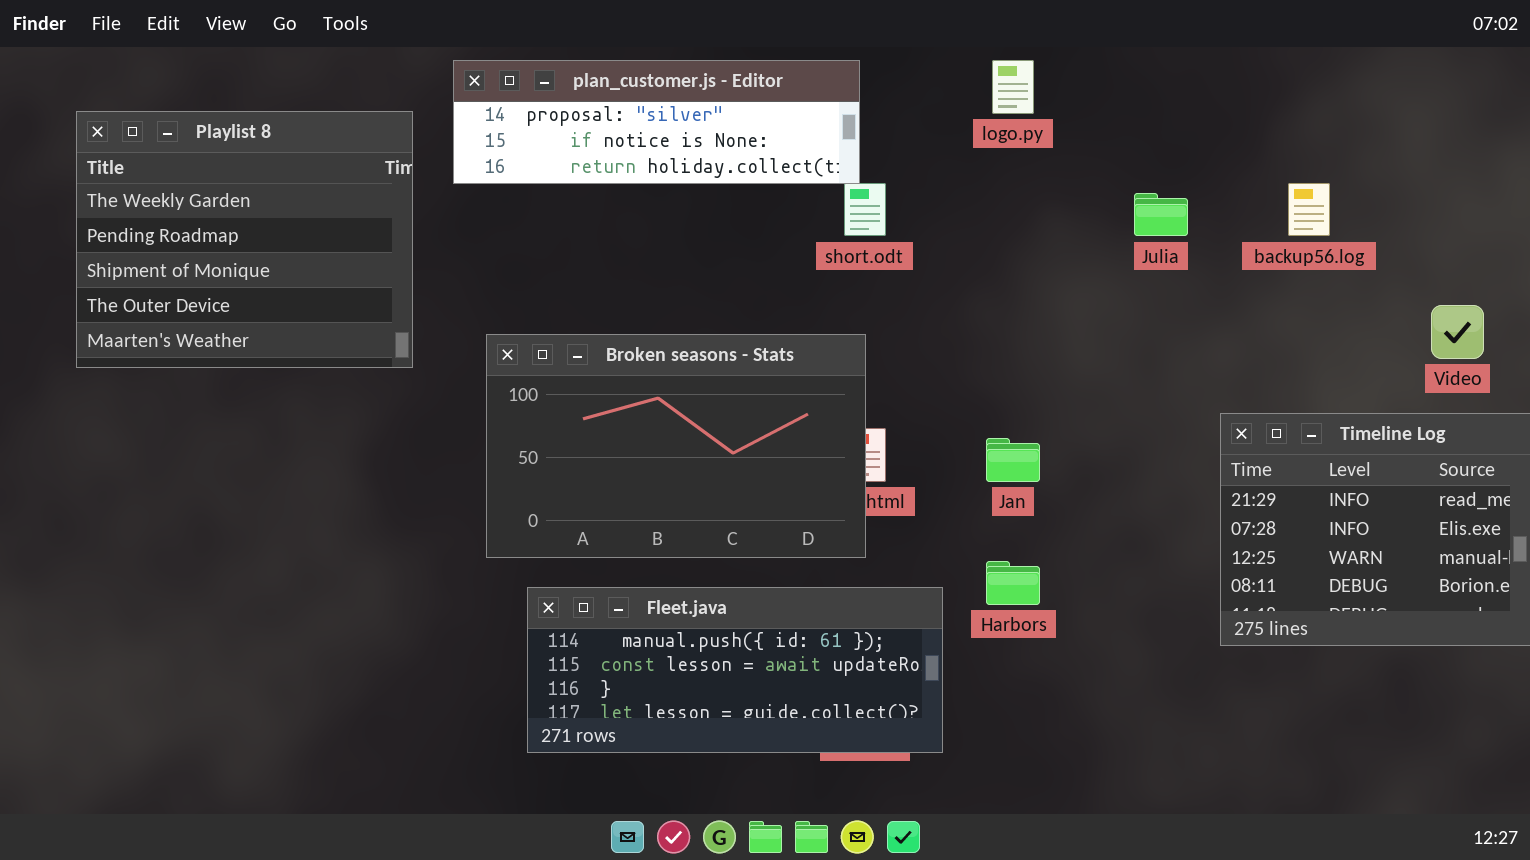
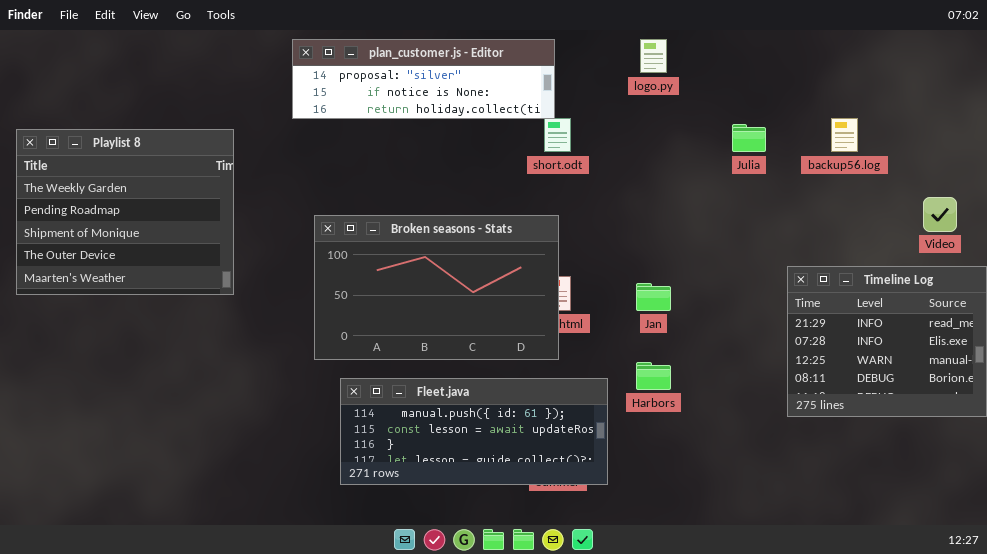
Playlist 8: [76,111,413,368] -> [16,129,234,295], moved

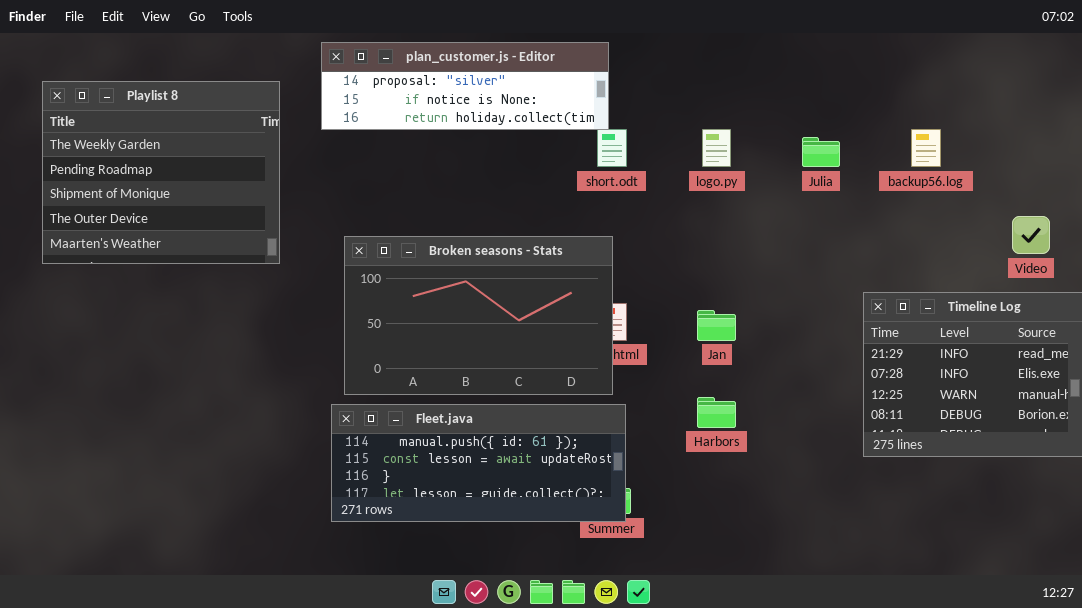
logo.py: [640,39,667,73] -> [702,129,731,167], moved
Playlist 8: [16,129,234,295] -> [42,81,280,264], moved
Fleet.java: [340,378,608,485] -> [331,404,626,522], moved

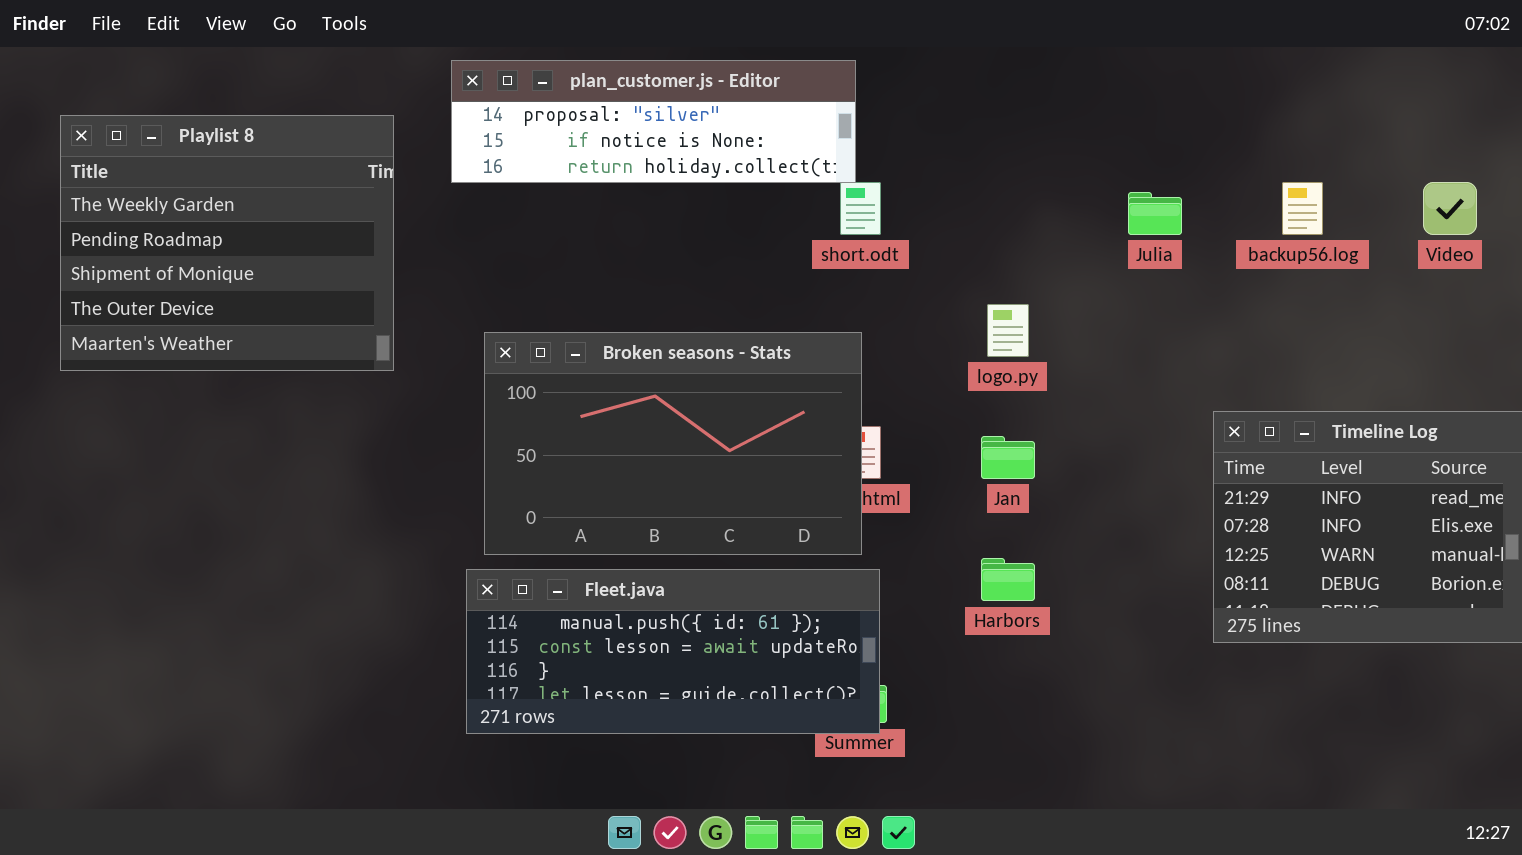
logo.py: [702,129,731,167] -> [987,304,1029,357], moved
Video: [1012,216,1050,254] -> [1423,182,1477,235], moved

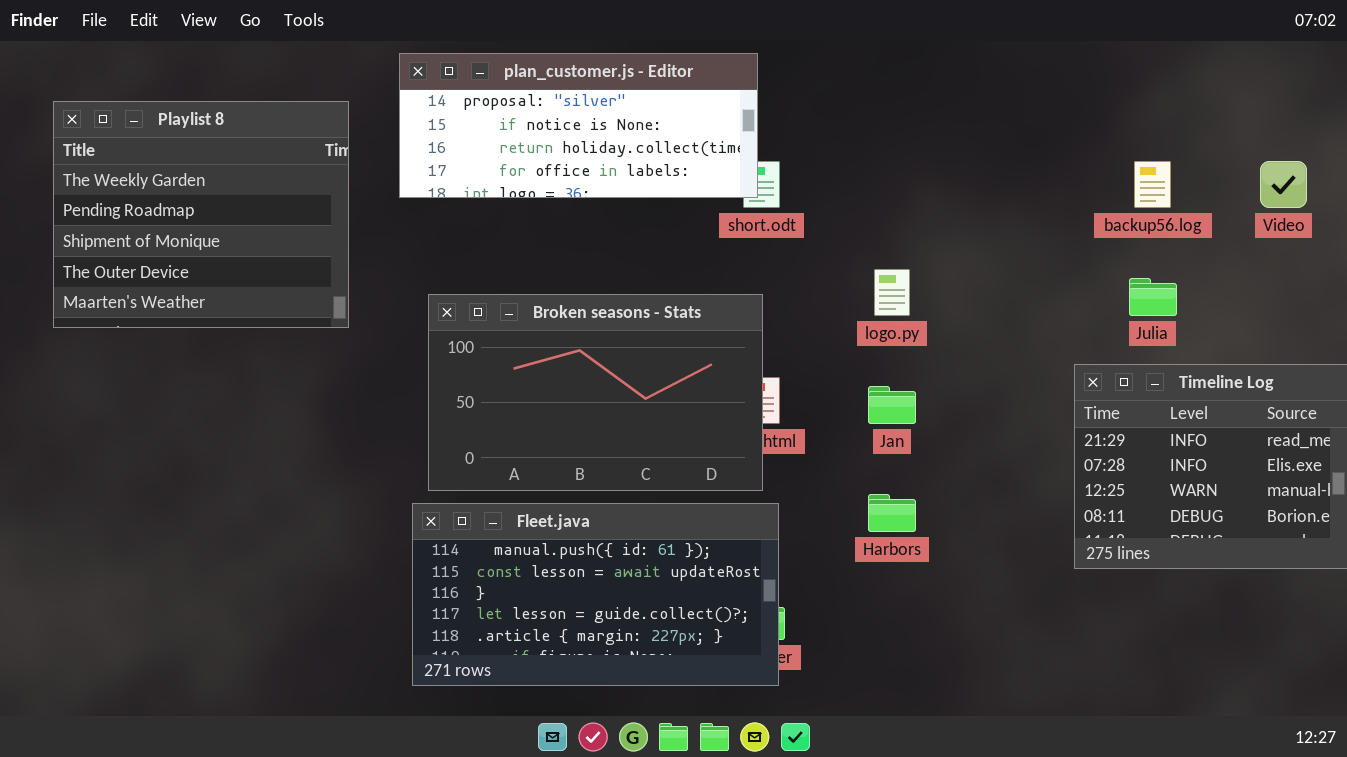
plan_customer.js - Editor: [451,60,856,183] -> [399,53,758,198], resized
Julia: [1128,192,1182,235] -> [1129,278,1177,316], moved
Fleet.java: [466,569,880,734] -> [412,503,779,686], resized

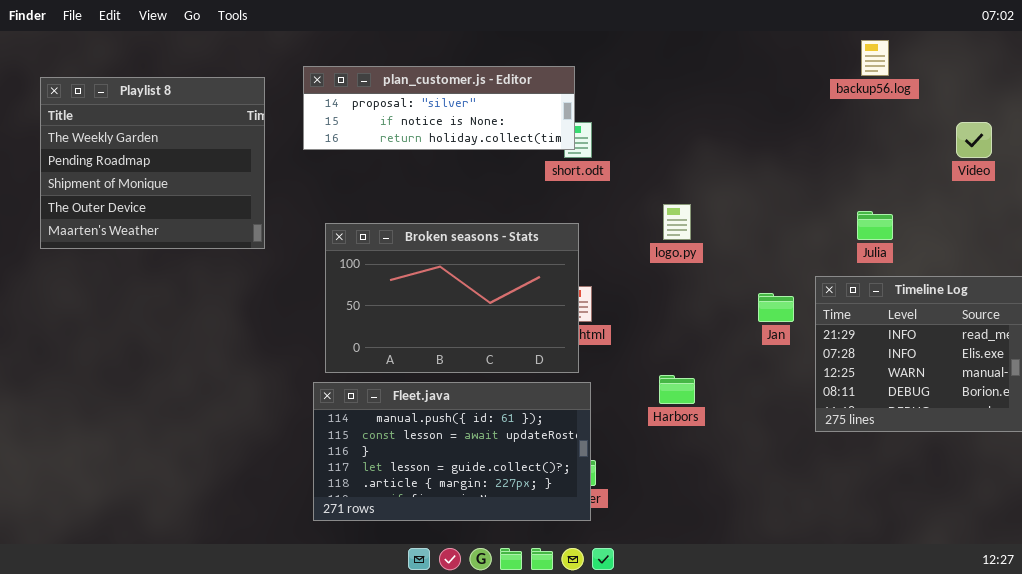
plan_customer.js - Editor: [399,53,758,198] -> [303,66,575,150], resized
backup56.log: [1134,161,1171,208] -> [861,40,889,76], moved
Jan: [868,386,916,424] -> [758,293,794,322], moved

